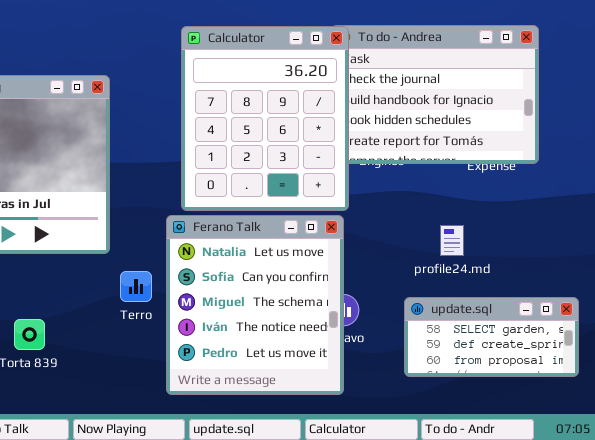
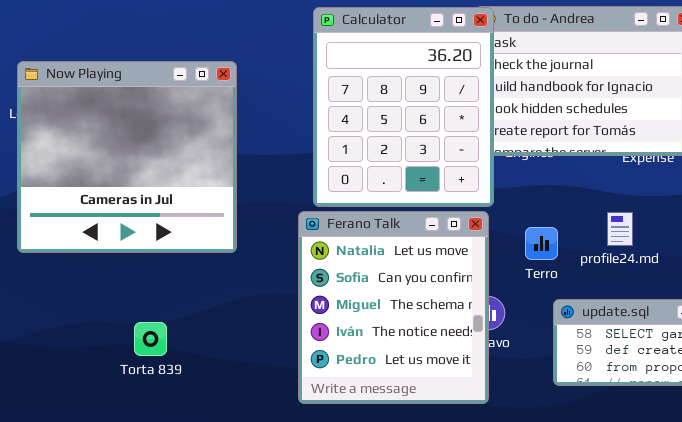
profile24.md: [440,225,464,256] -> [607,212,633,246], moved
Terro: [120,271,152,302] -> [525,227,558,260], moved

